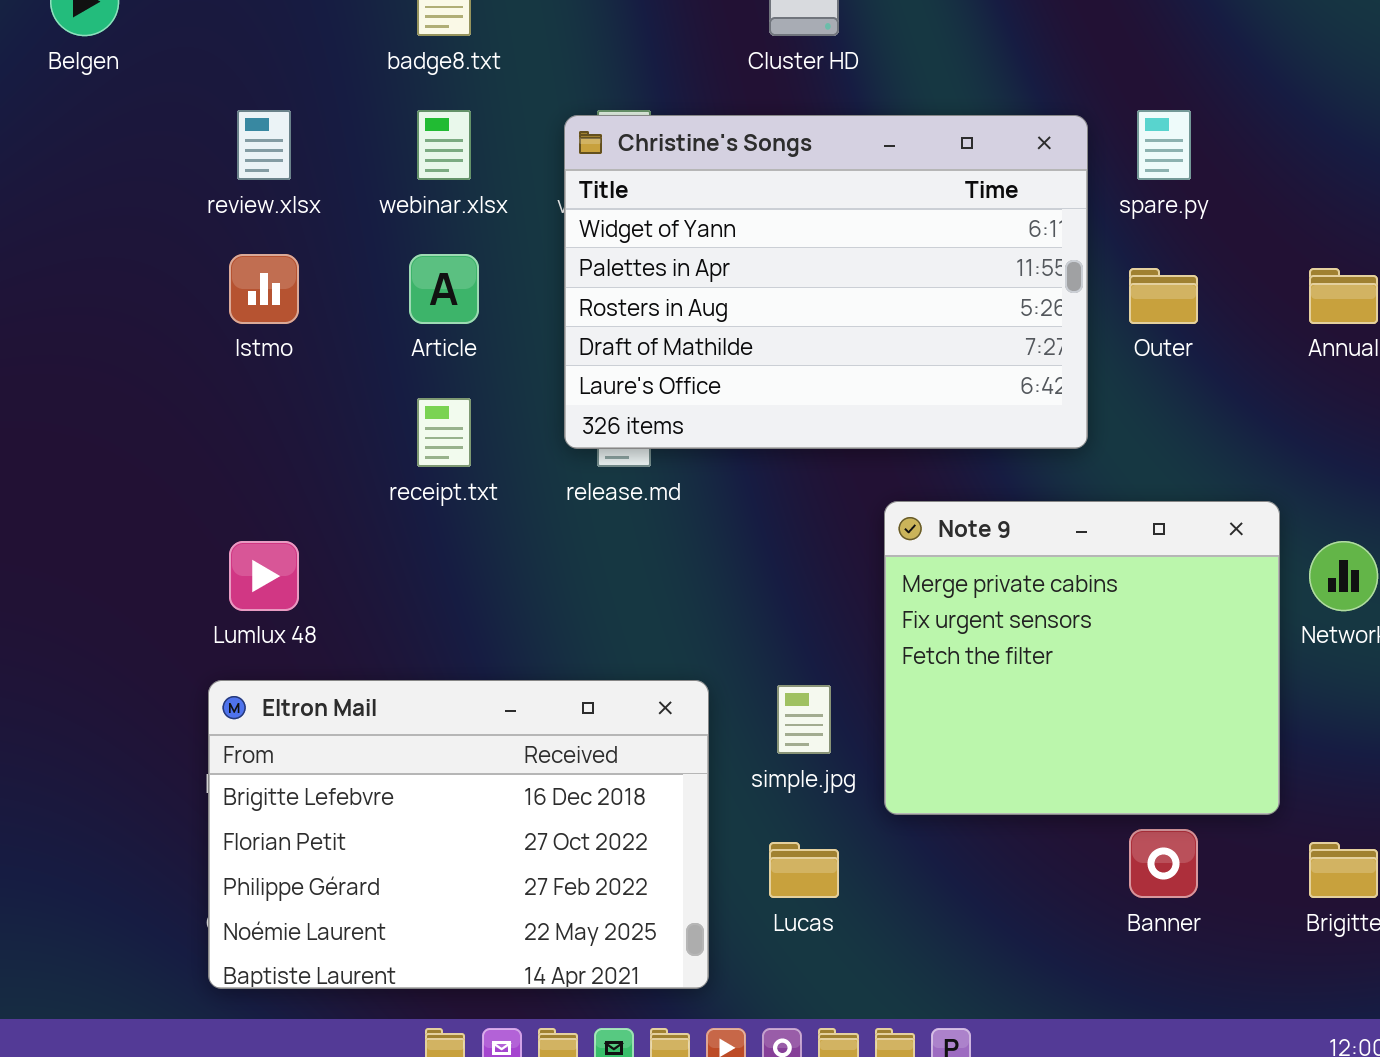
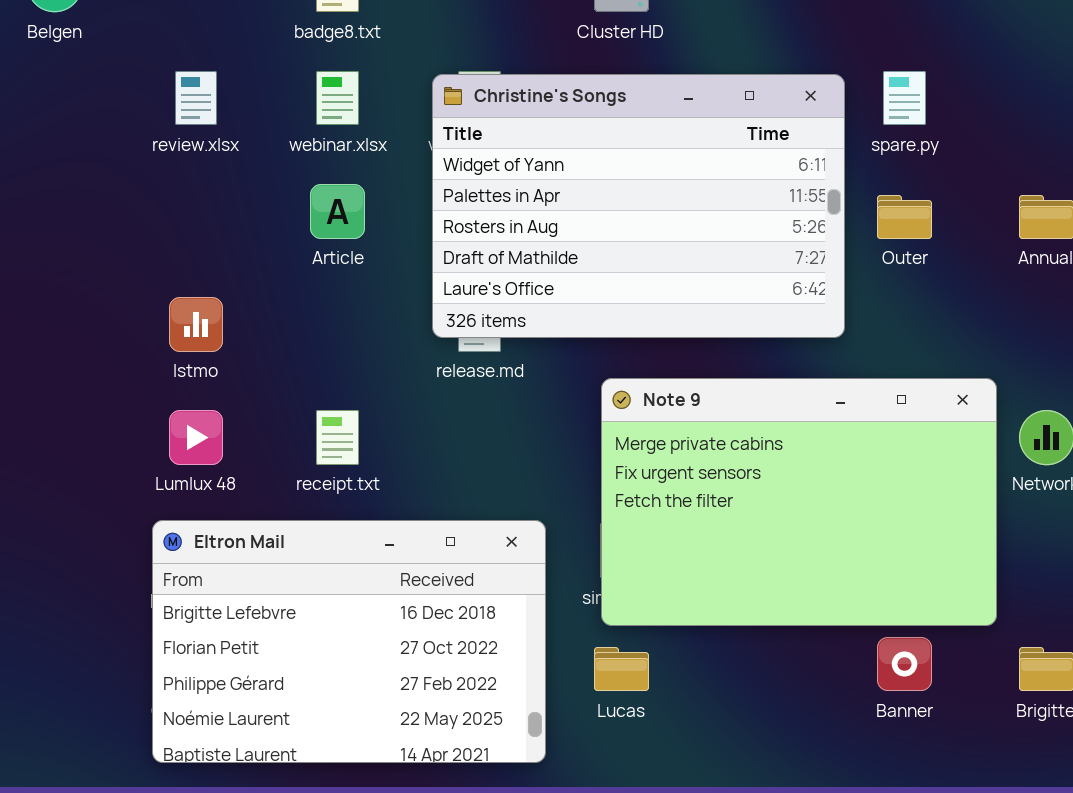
Istmo: [229,254,299,324] -> [169,297,223,352], moved
receipt.txt: [417,398,471,467] -> [316,410,359,465], moved
Note 9: [884,501,1280,815] -> [601,378,997,626], resized

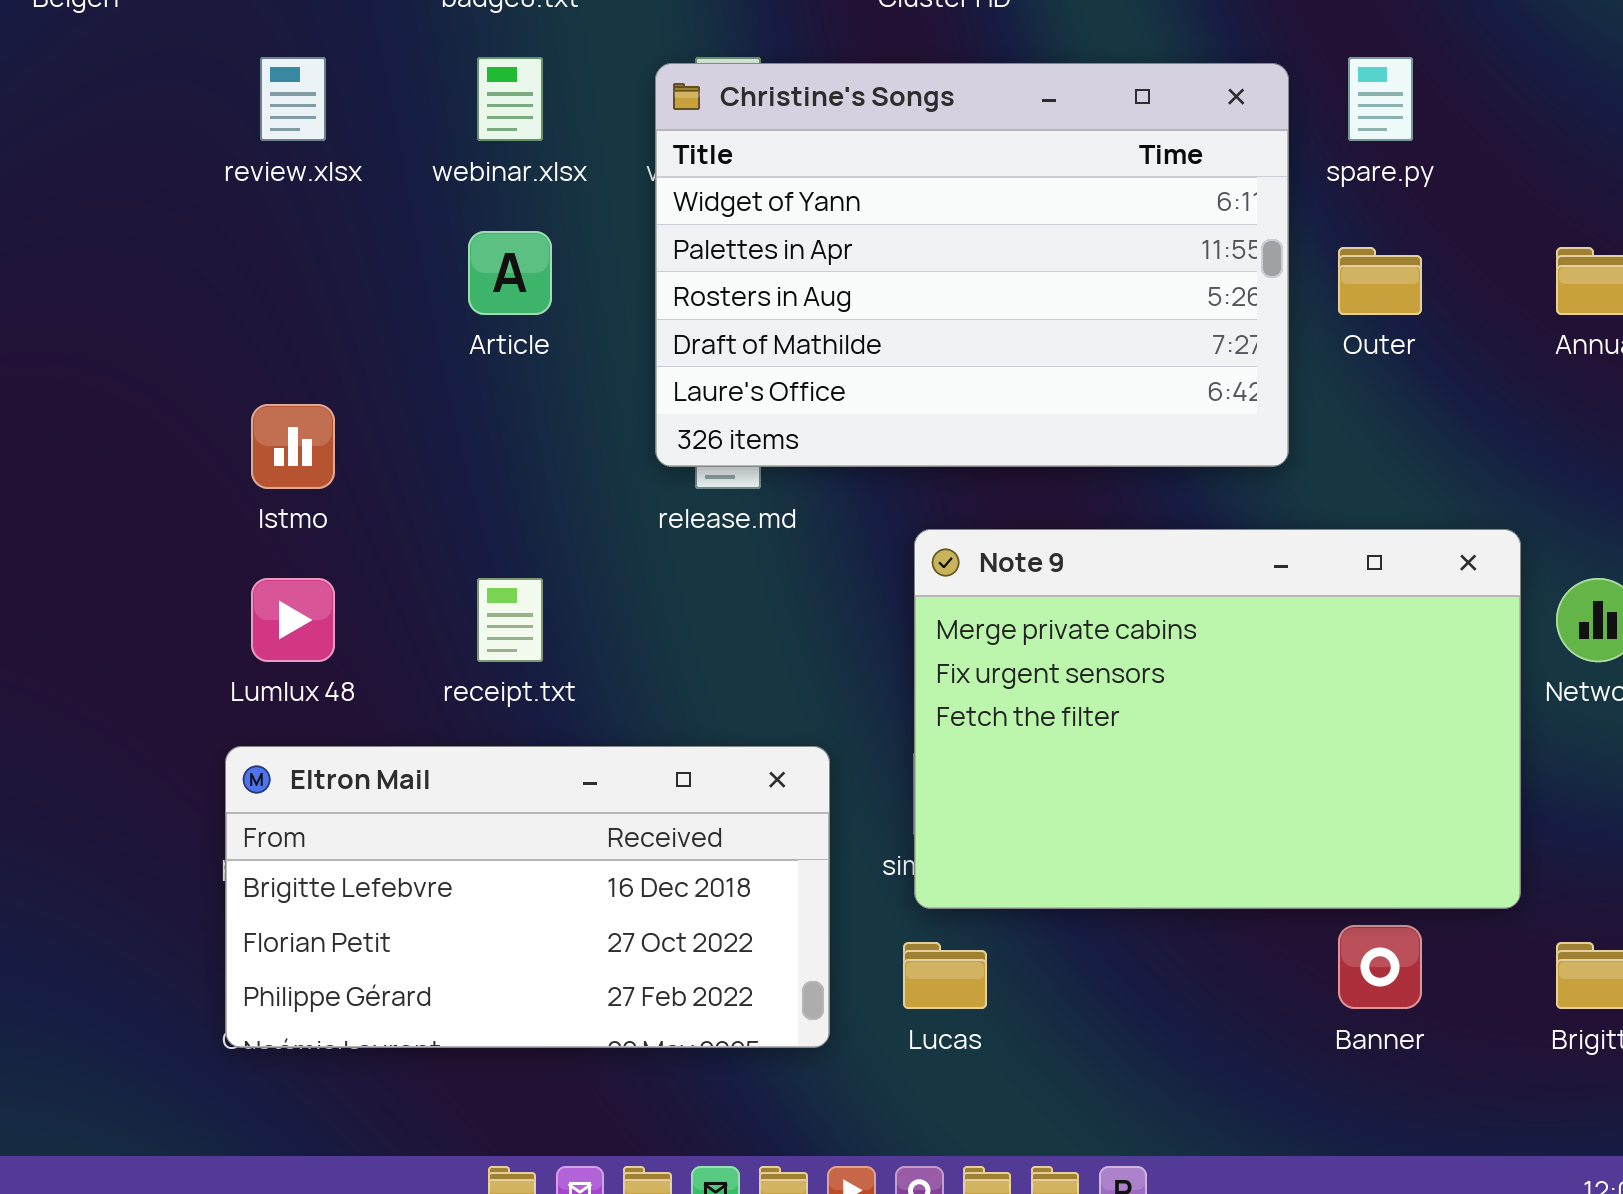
Eltron Mail: [152,520,546,763] -> [225,746,830,1048], resized

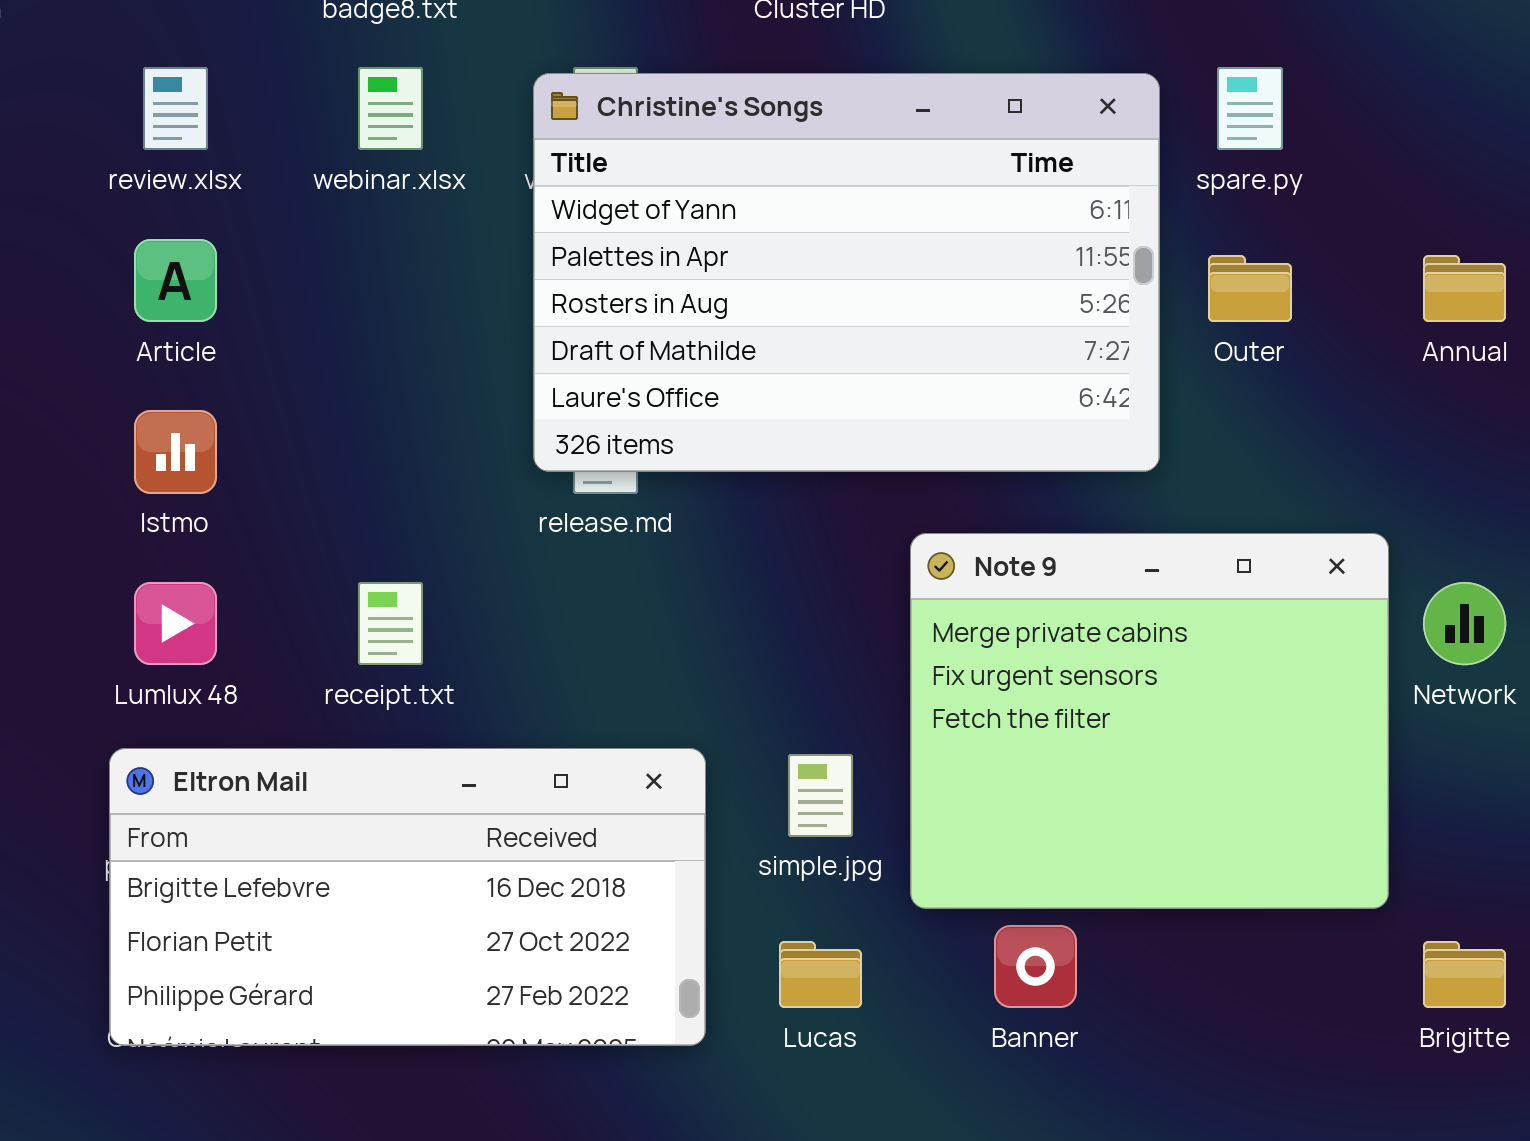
Article: [468,231,552,315] -> [134,239,217,322], moved
Note 9: [914,529,1521,909] -> [910,533,1389,909], resized
Banner: [1338,925,1422,1009] -> [994,925,1077,1008], moved

